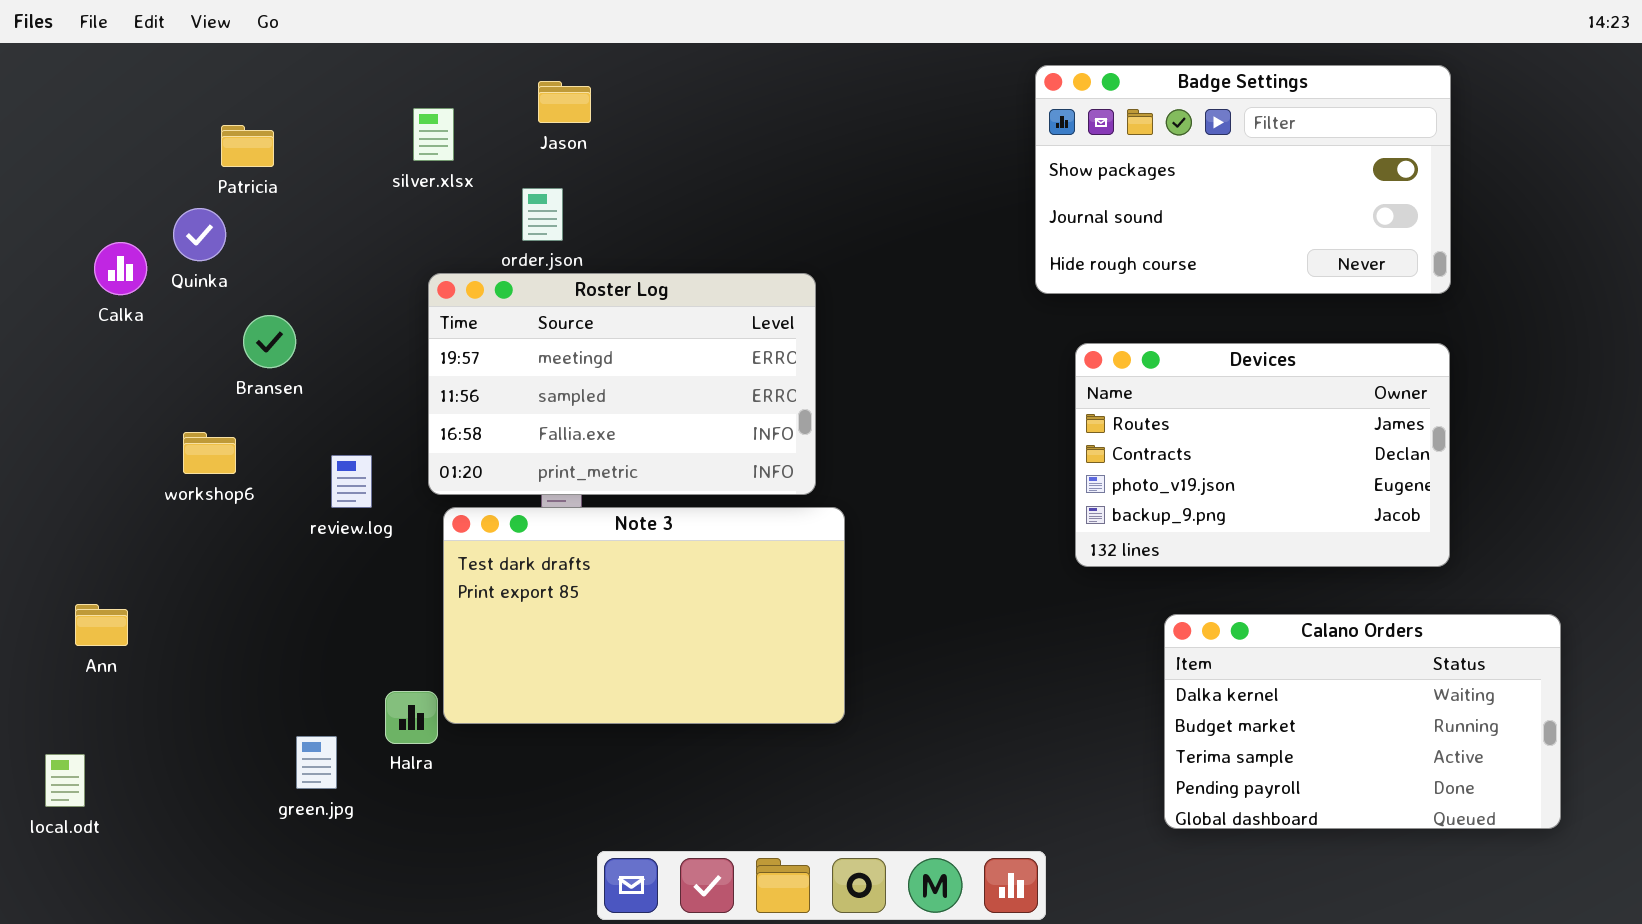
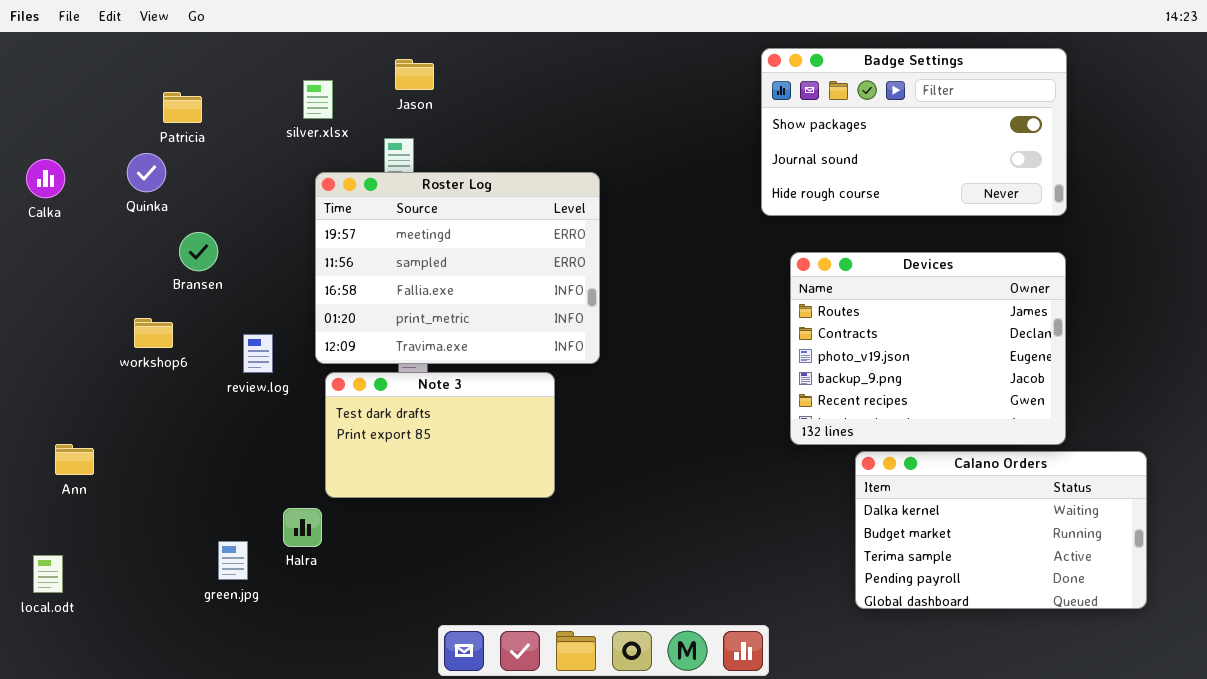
Calka: [94,242,147,295] -> [26,159,65,198], moved
Roster Log: [428,273,816,495] -> [315,172,600,364], resized
Devices: [1075,343,1450,567] -> [790,252,1066,445], resized
Note 3: [443,507,845,724] -> [325,372,555,498], resized

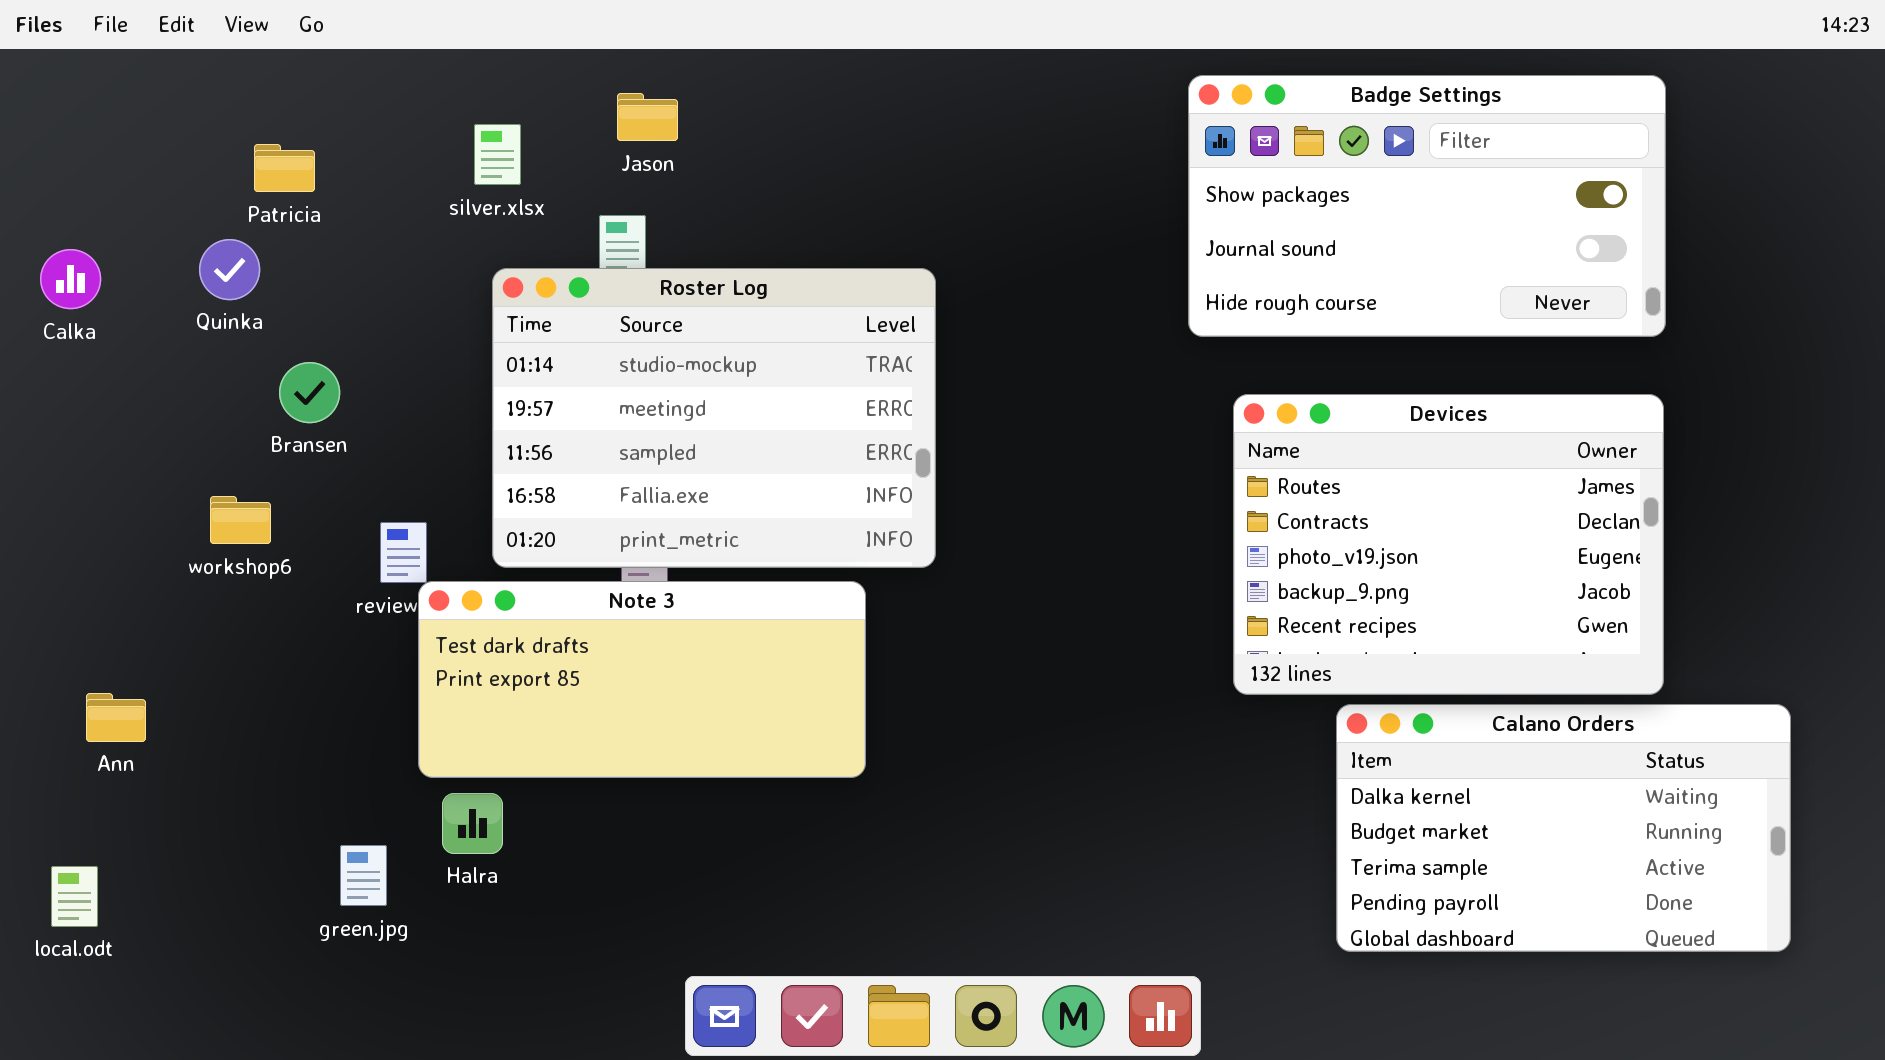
Roster Log: [315,172,600,364] -> [492,268,936,568], scrolled up 1 row
Note 3: [325,372,555,498] -> [418,581,866,778], resized

